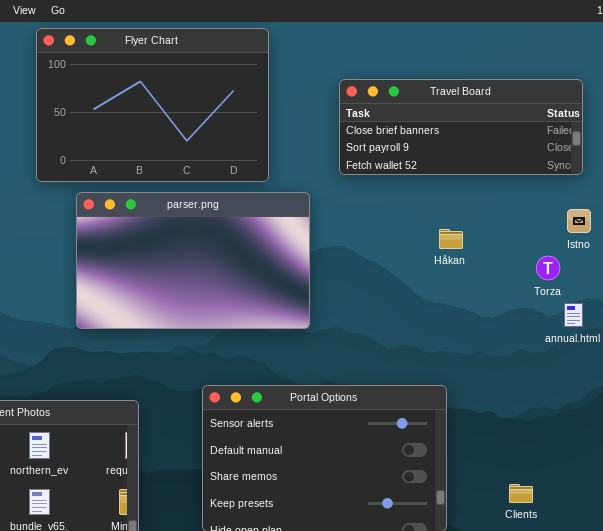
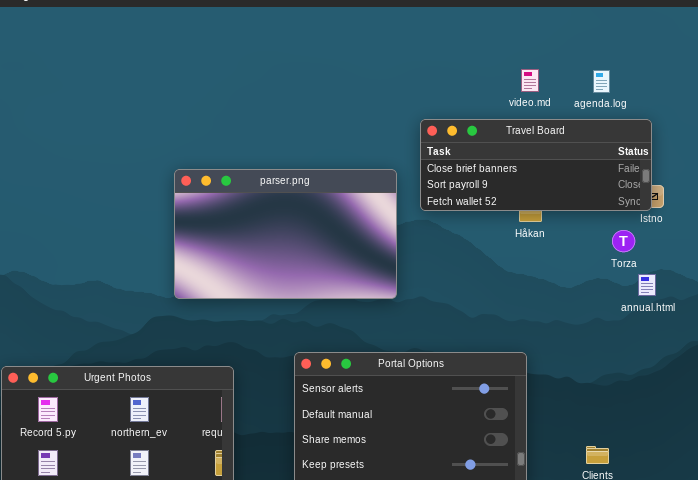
Flyer Chart: [36,28,269,182] -> none, closed
Travel Board: [339,79,583,175] -> [420,119,652,211], moved

